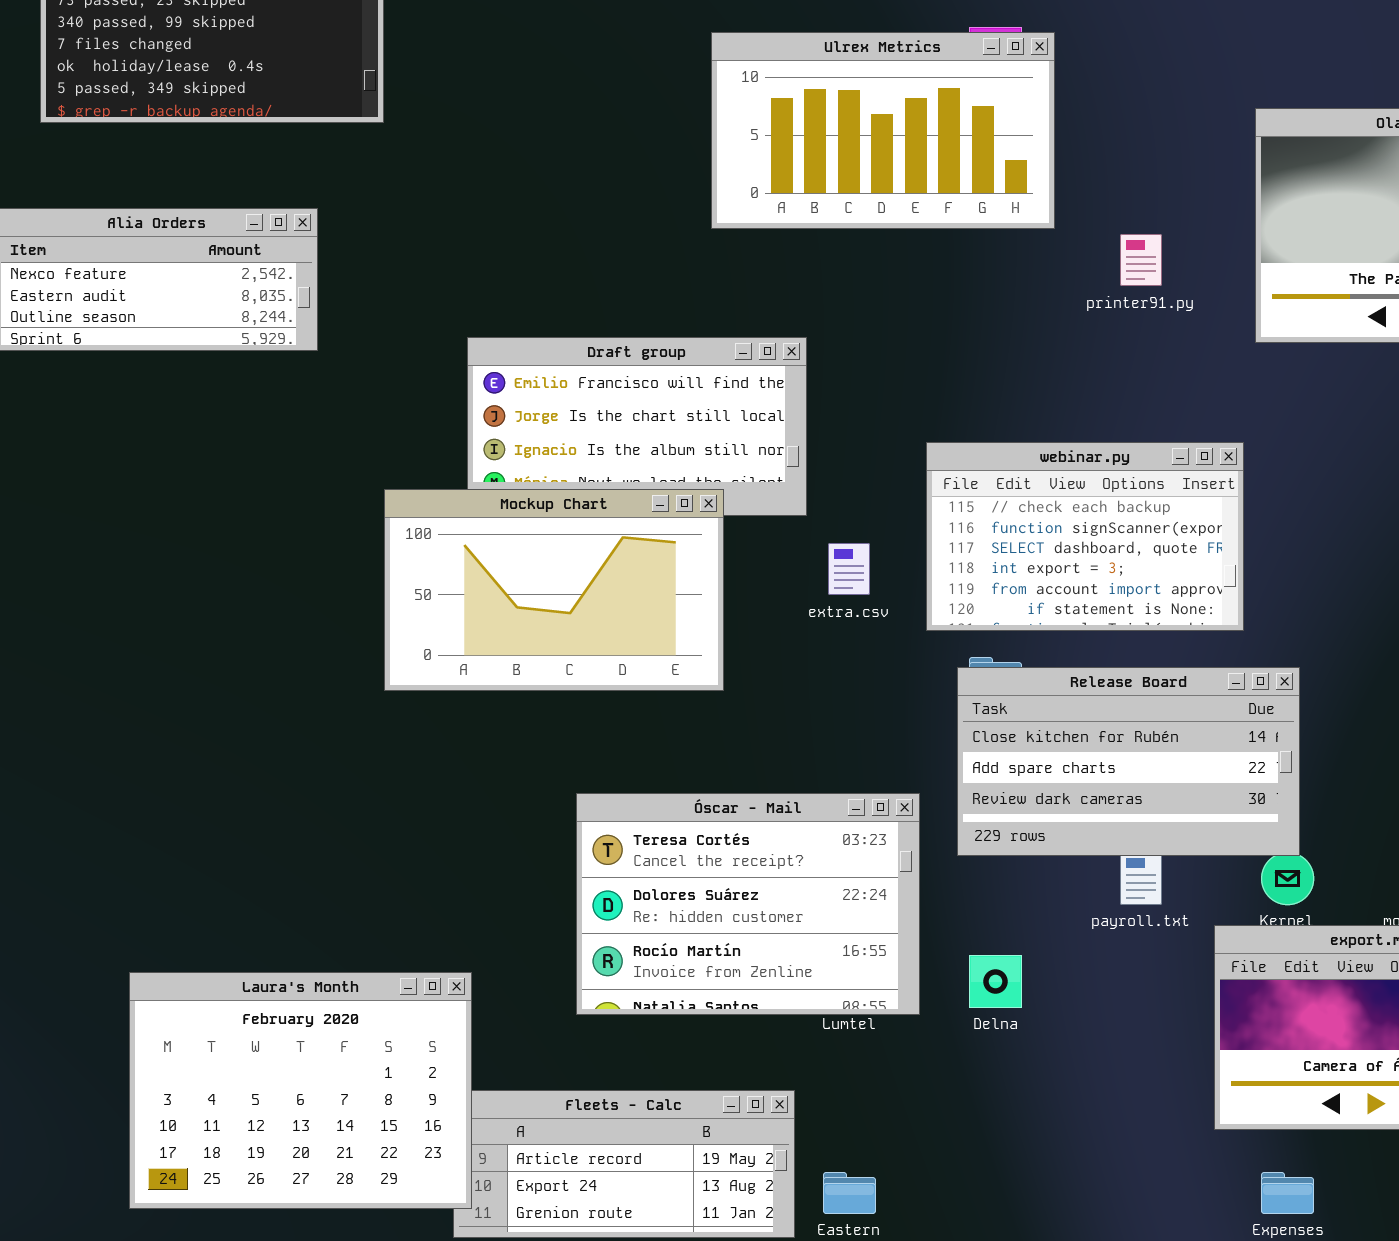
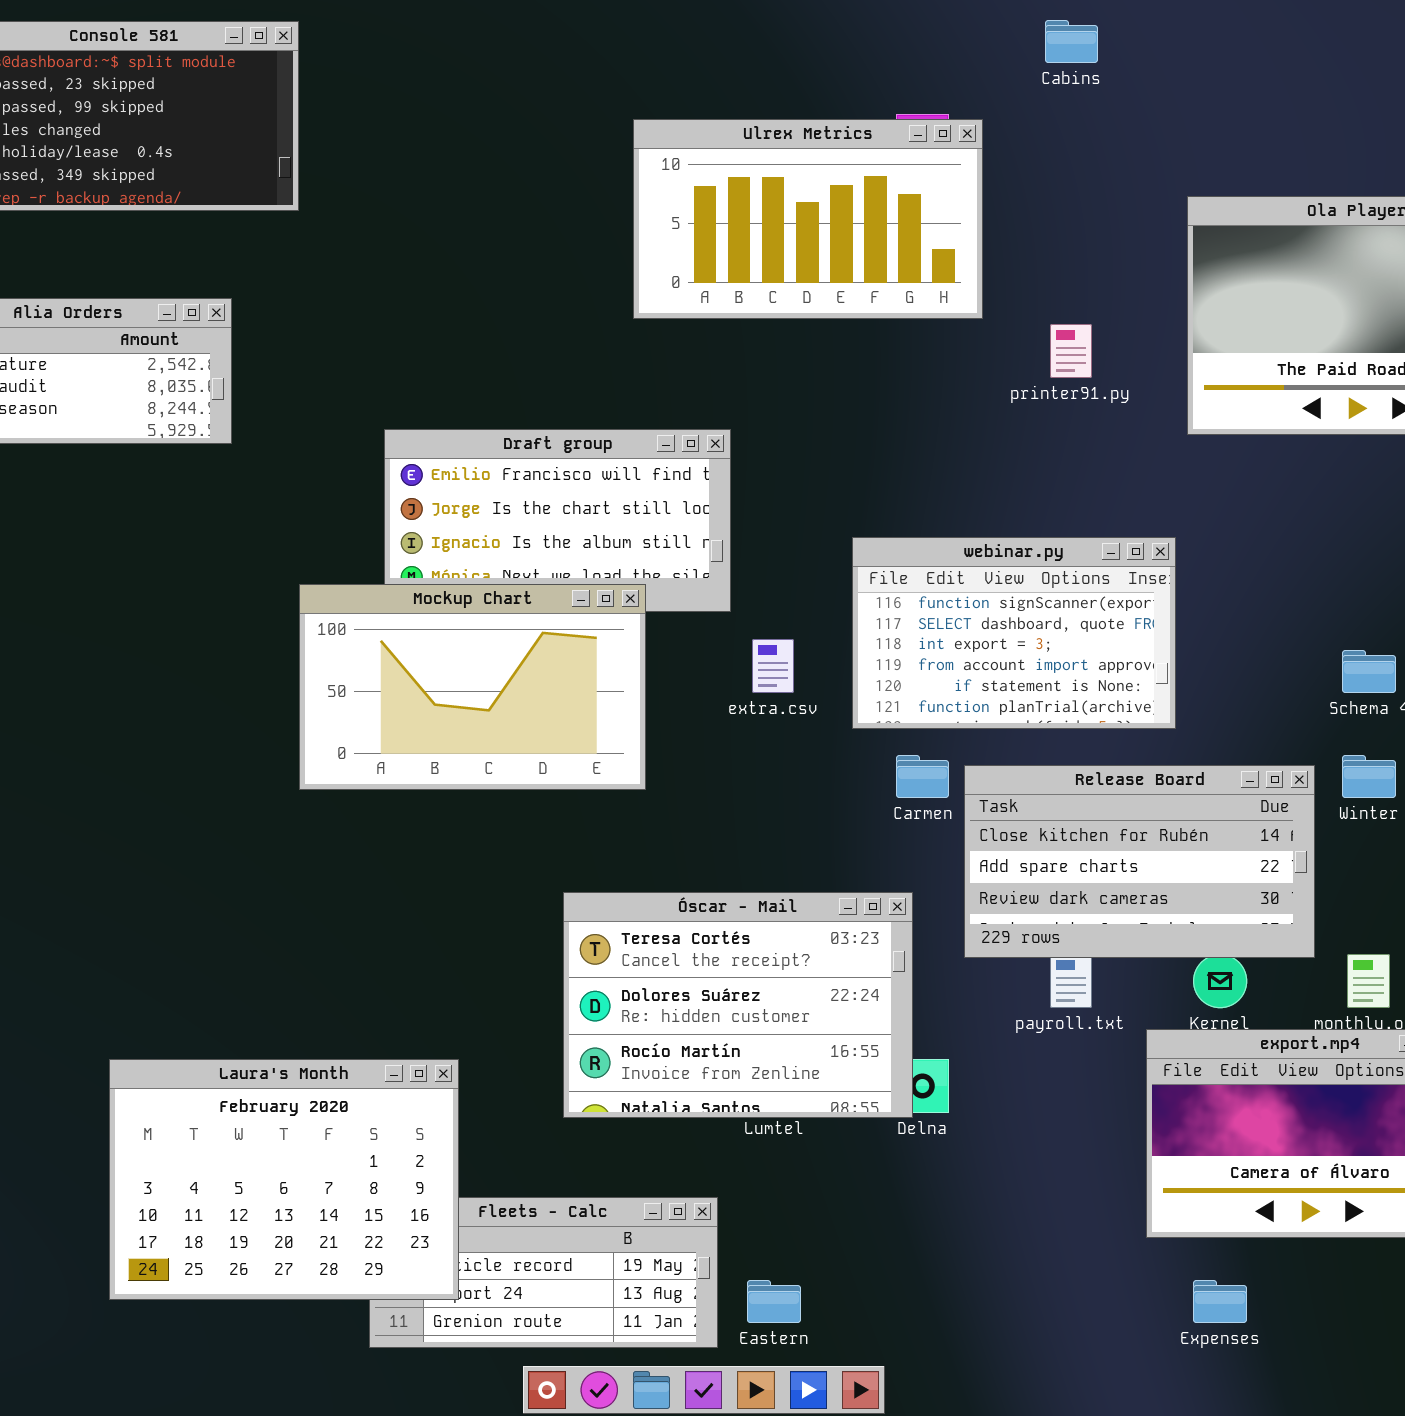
webinar.py: [926,442,1244,631] -> [852,537,1176,729], scrolled down 1 row
Release Board: [957,667,1300,856] -> [964,765,1315,958], moved
Óscar - Mail: [576,793,920,1015] -> [563,892,913,1118], moved
Laura's Month: [129,972,472,1209] -> [109,1059,459,1300], moved

